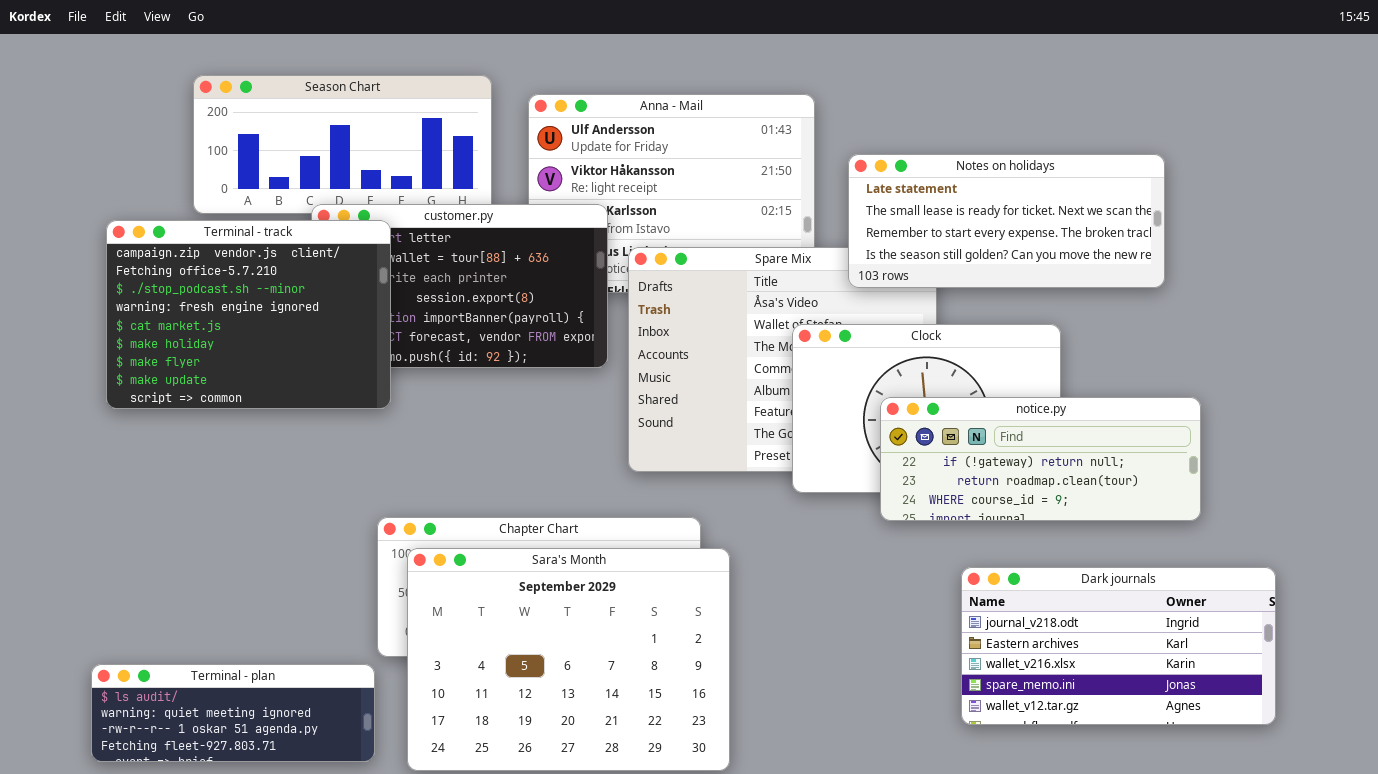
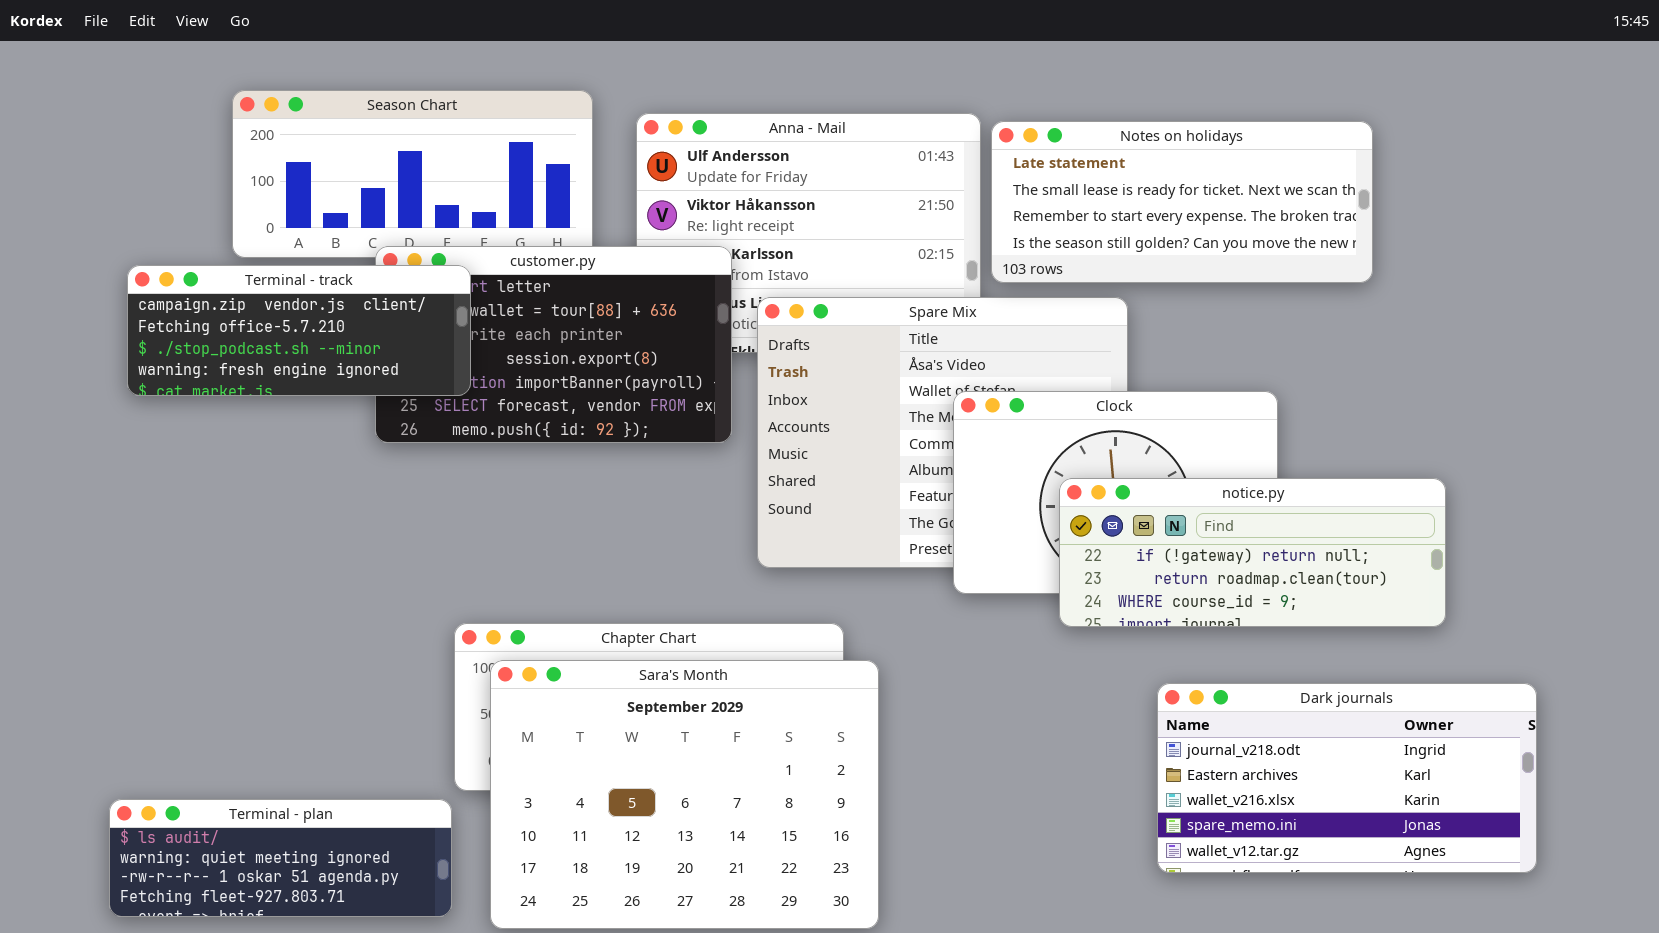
Notes on holidays: [848,154,1165,288] -> [991,121,1373,283], moved
Terminal - track: [106,220,391,409] -> [127,265,471,396], resized

